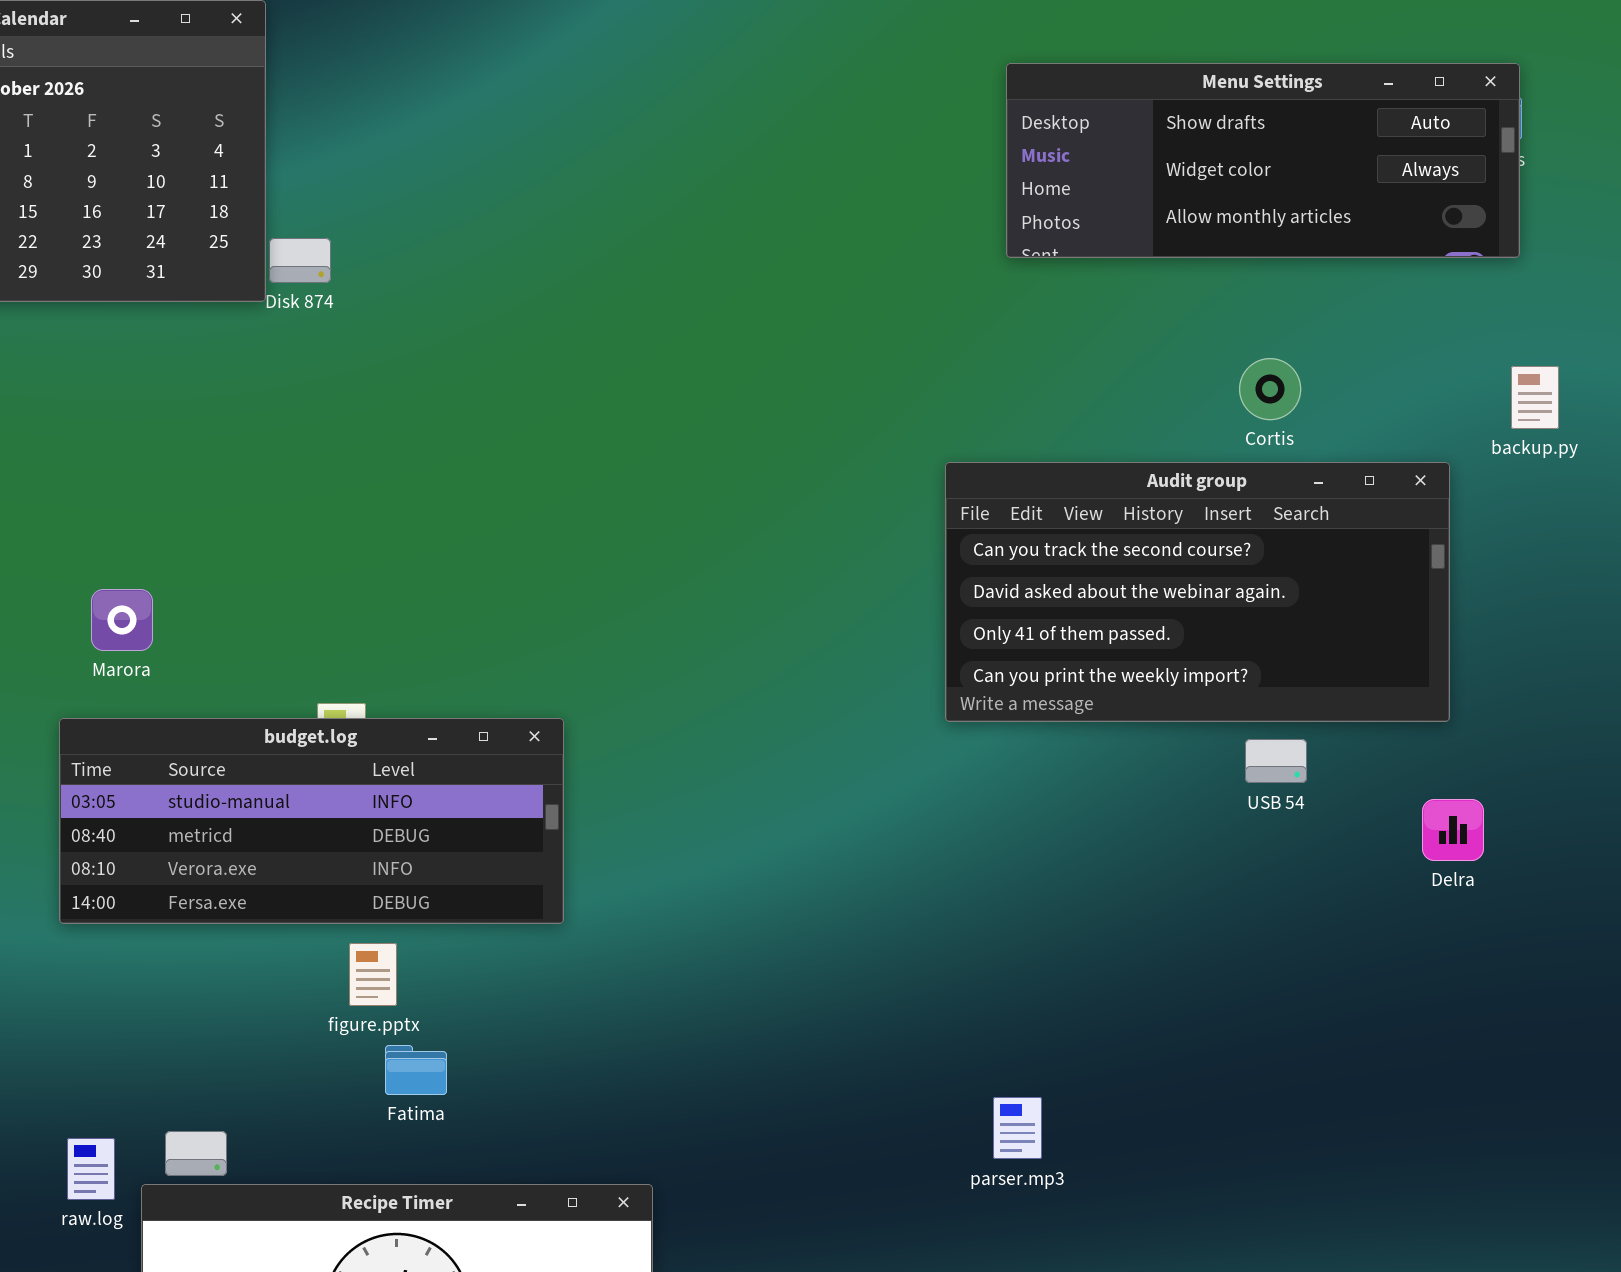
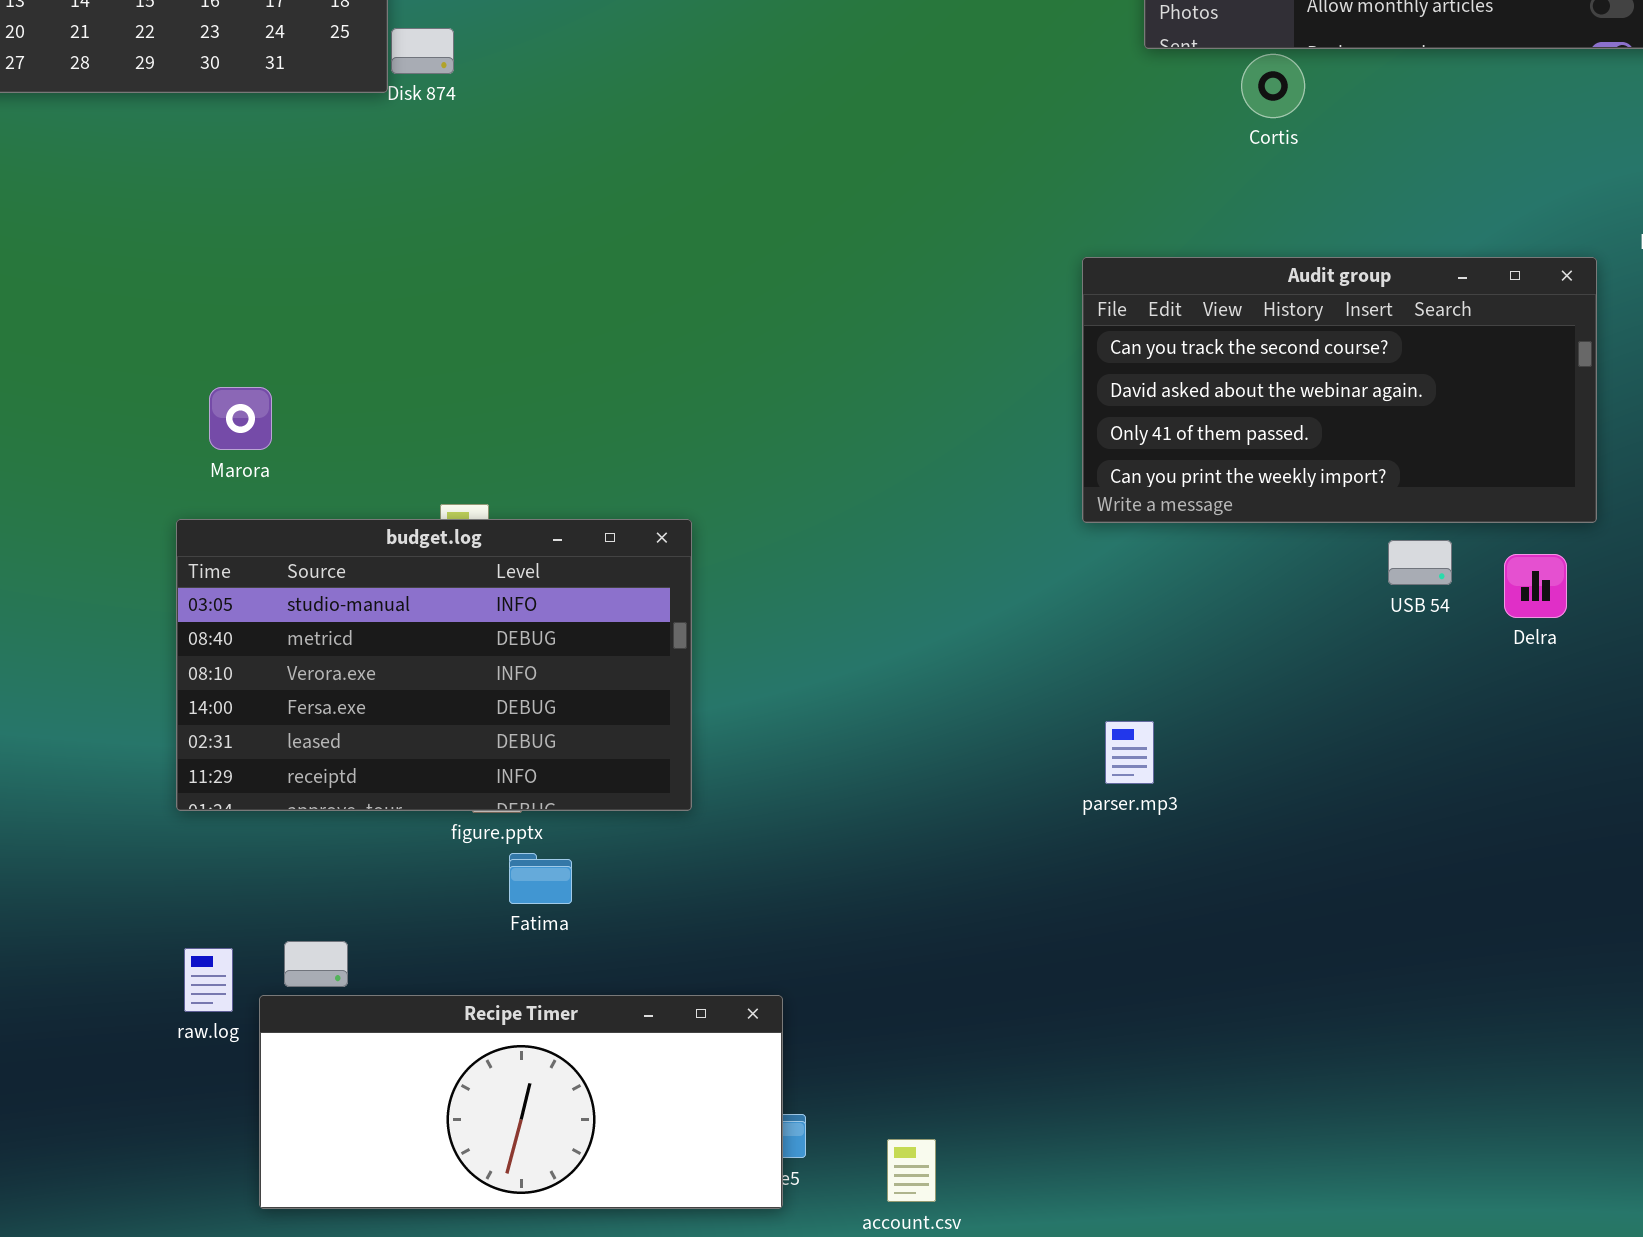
Cortis: [1239,358,1301,420] -> [1241,54,1305,118], moved
budget.log: [59,718,564,924] -> [176,519,692,811], resized
Delra: [1422,799,1484,861] -> [1504,554,1567,618], moved
parser.mp3: [993,1097,1042,1159] -> [1105,721,1154,784], moved

